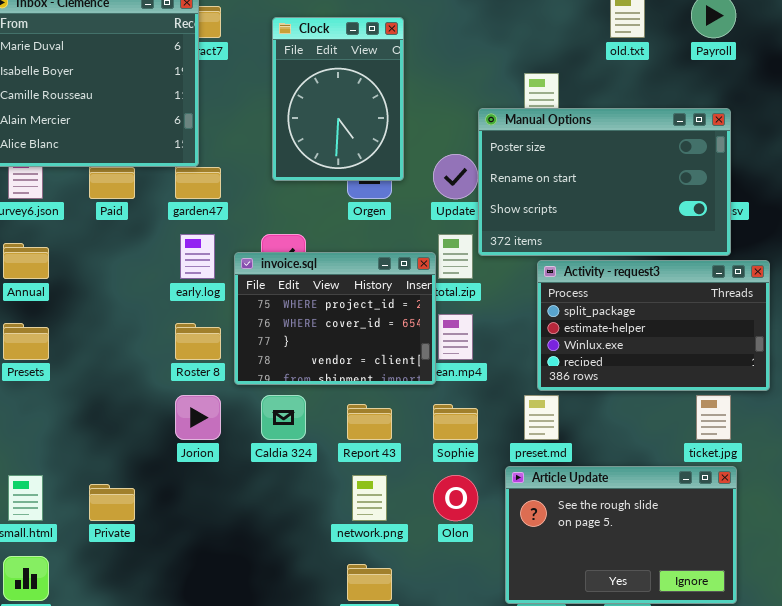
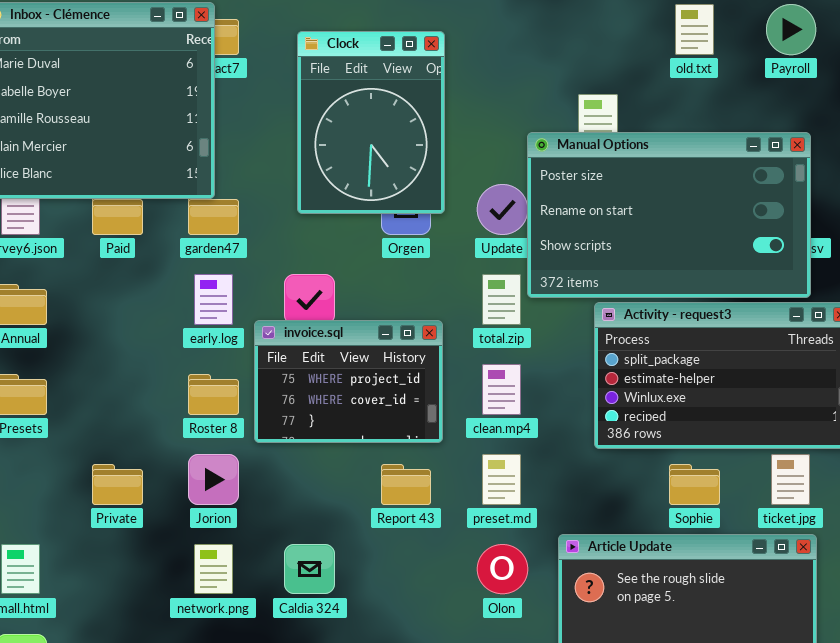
invoice.sql: [234,252,436,385] -> [254,320,443,443], resized
Caldia 324: [261,395,306,440] -> [284,544,335,594], moved
preset.md: [524,395,559,440] -> [482,454,521,505], moved
Sophie: [433,404,478,440] -> [669,464,720,505], moved
network.png: [352,475,387,521] -> [194,544,233,594], moved
Private: [89,484,135,521] -> [92,464,143,505], moved

